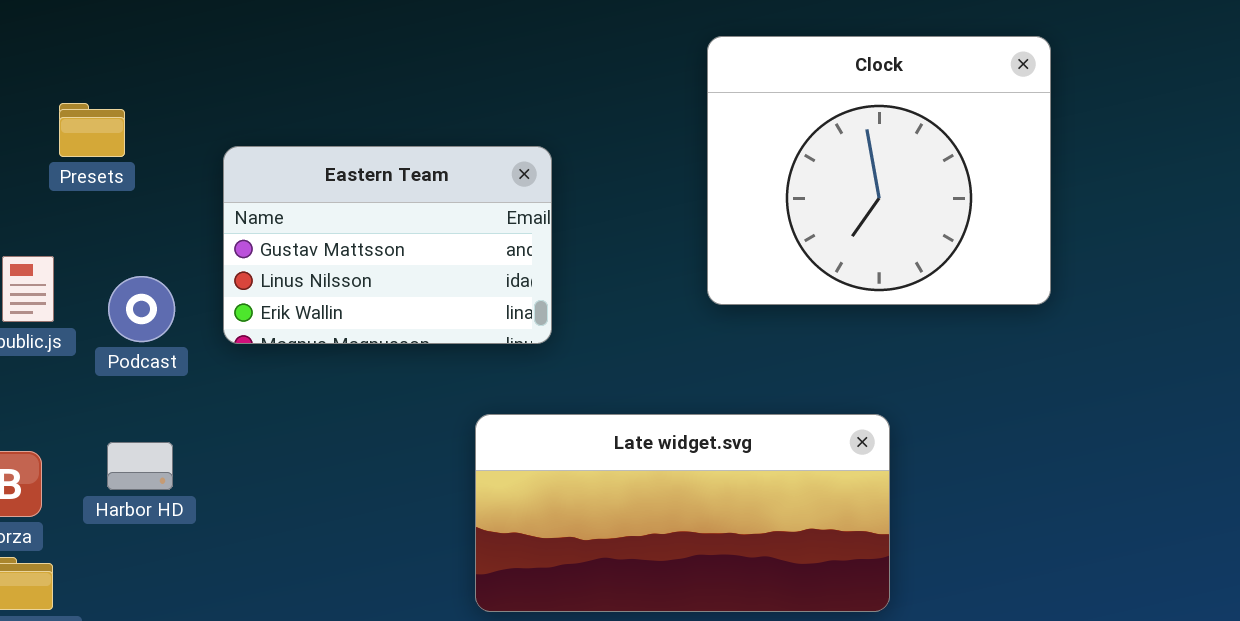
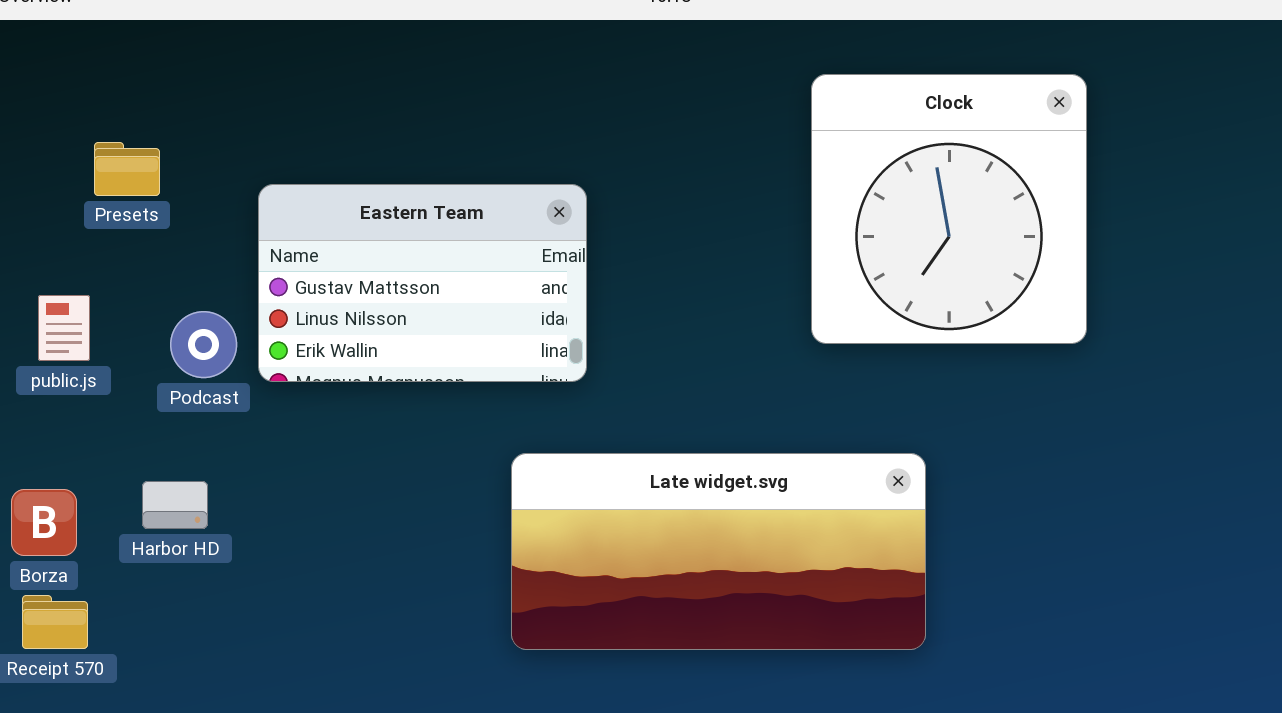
Clock: [707,36,1051,305] -> [811,74,1087,344], resized
Podcast: [108,276,175,342] -> [170,311,237,378], moved

